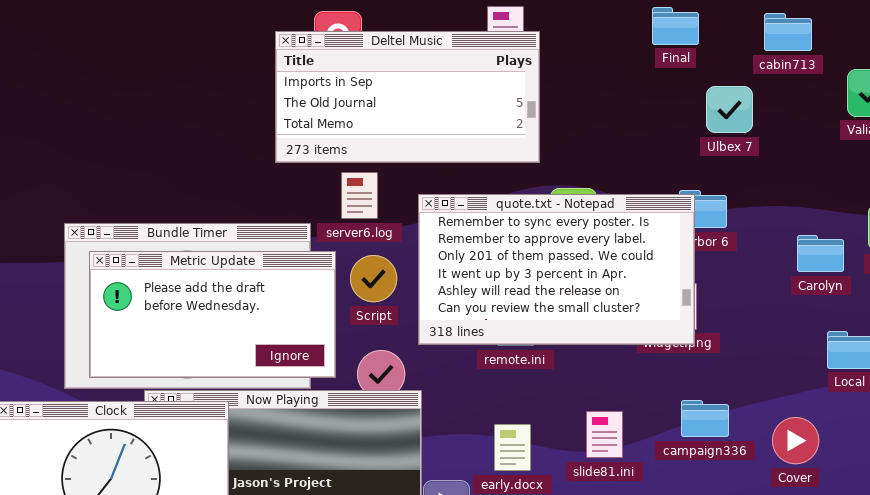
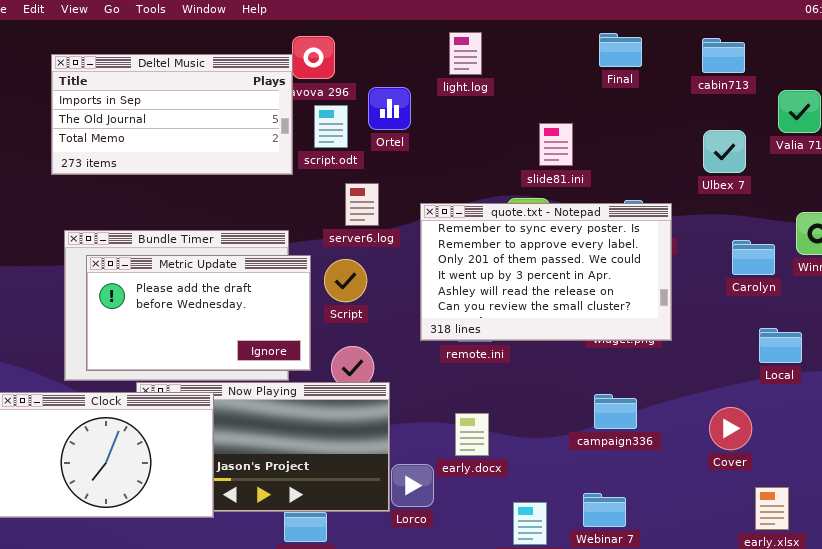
Deltel Music: [275,31,540,163] -> [51,54,293,175], moved
Ulbex 7: [706,86,753,133] -> [703,130,746,173], moved
server6.log: [341,172,378,219] -> [345,183,379,226], moved
quote.txt - Notepad: [418,194,695,345] -> [420,203,672,341], moved
campaign336: [681,400,729,437] -> [594,394,637,429], moved
slide81.ini: [586,411,623,458] -> [539,123,573,166], moved

